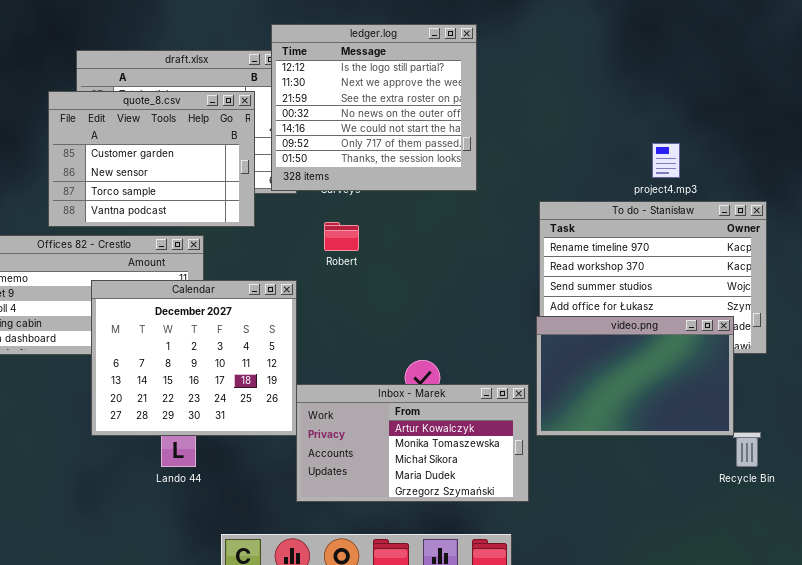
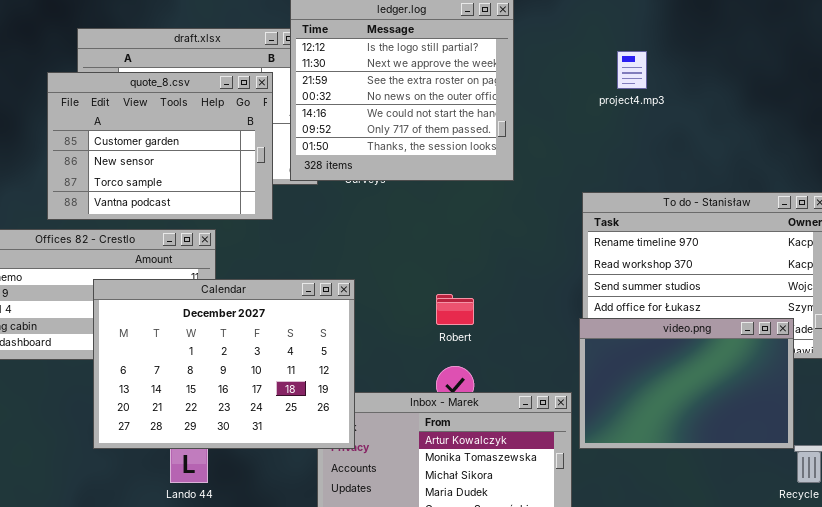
project4.mp3: [652,143,680,178] -> [617,51,647,89], moved
Robert: [324,222,359,251] -> [436,294,474,325], moved
Calendar: [91,280,297,436] -> [93,279,355,449], resized

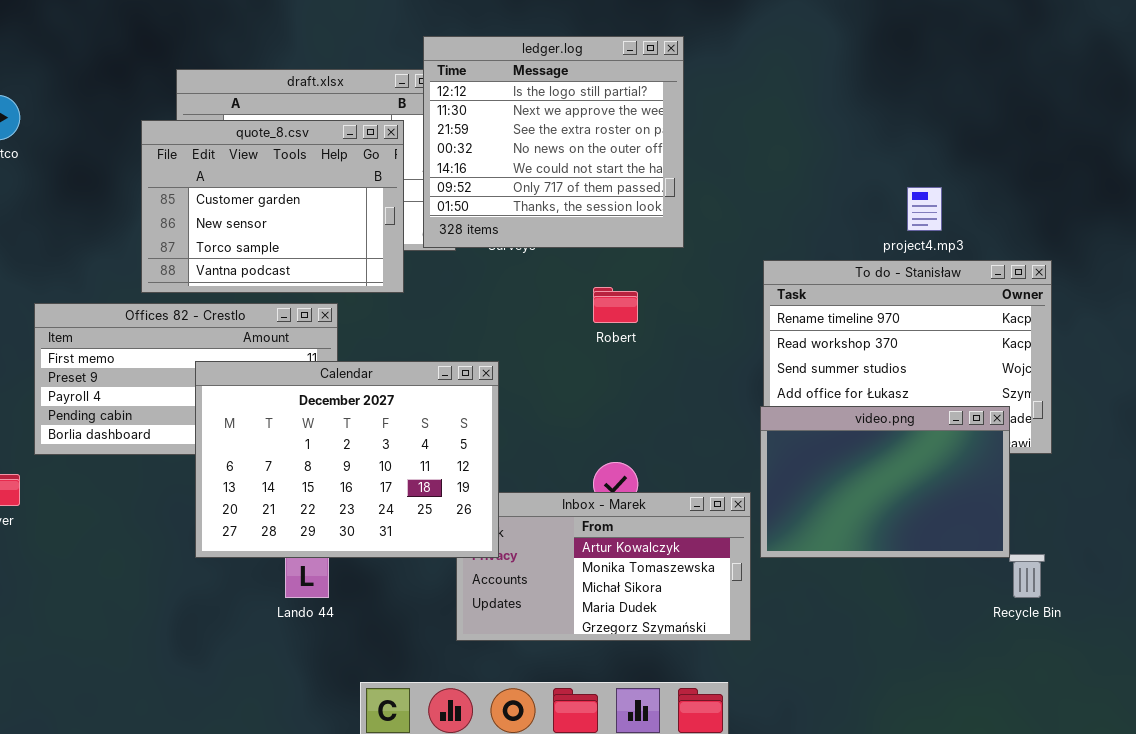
project4.mp3: [617,51,647,89] -> [907,187,942,231], moved
Robert: [436,294,474,325] -> [593,287,638,323], moved

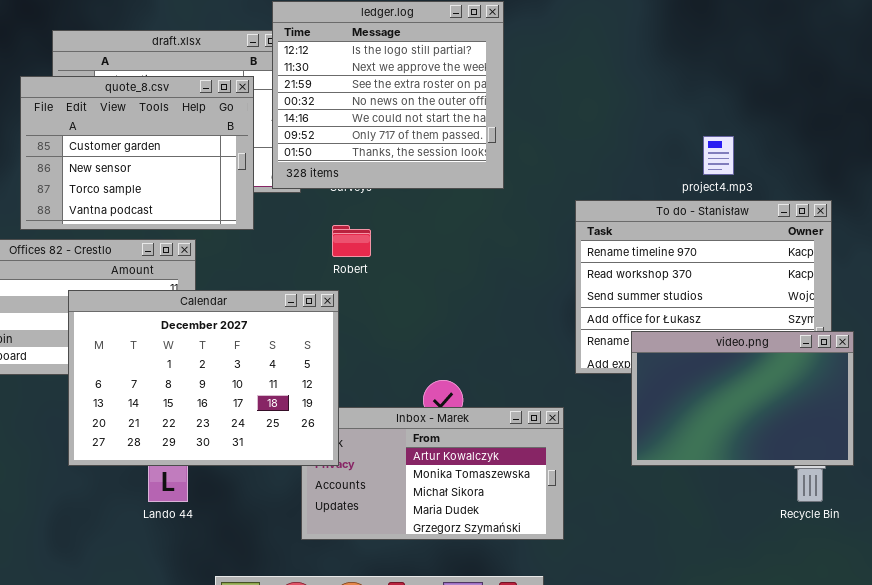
Robert: [593,287,638,323] -> [332,225,371,257], moved
video.png: [760,406,1010,558] -> [631,331,854,466], moved

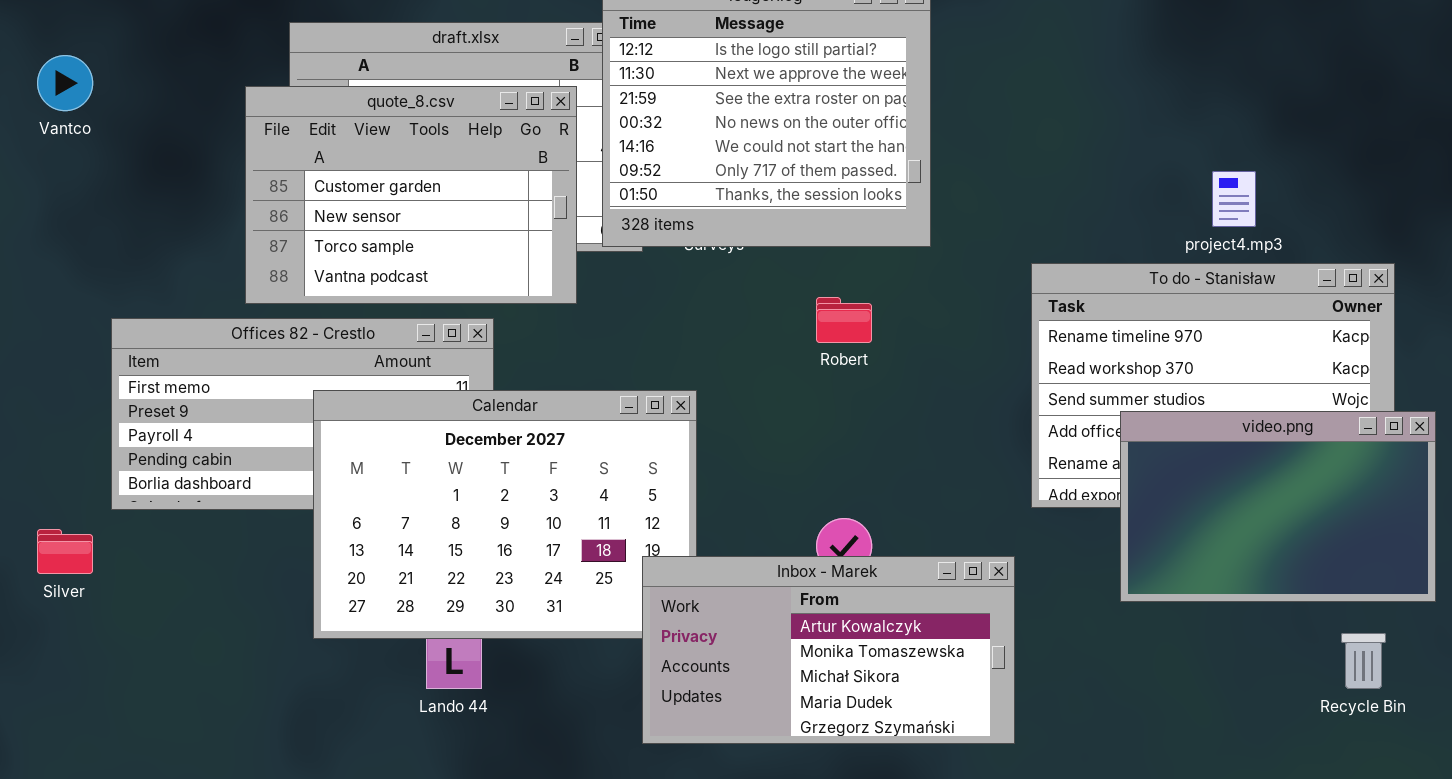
Robert: [332,225,371,257] -> [816,297,872,343], moved
video.png: [631,331,854,466] -> [1120,411,1436,602], moved
Inbox - Marek: [301,407,564,540] -> [642,556,1015,744], raised

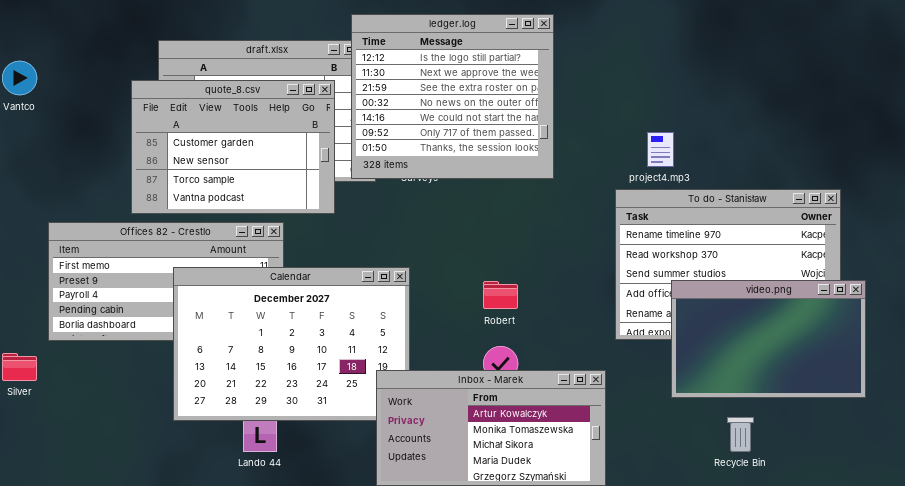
project4.mp3: [1212,171,1256,227] -> [647,132,674,167], moved
Robert: [816,297,872,343] -> [483,281,518,309], moved
Recycle Bin: [1341,633,1386,689] -> [727,417,754,452], moved

